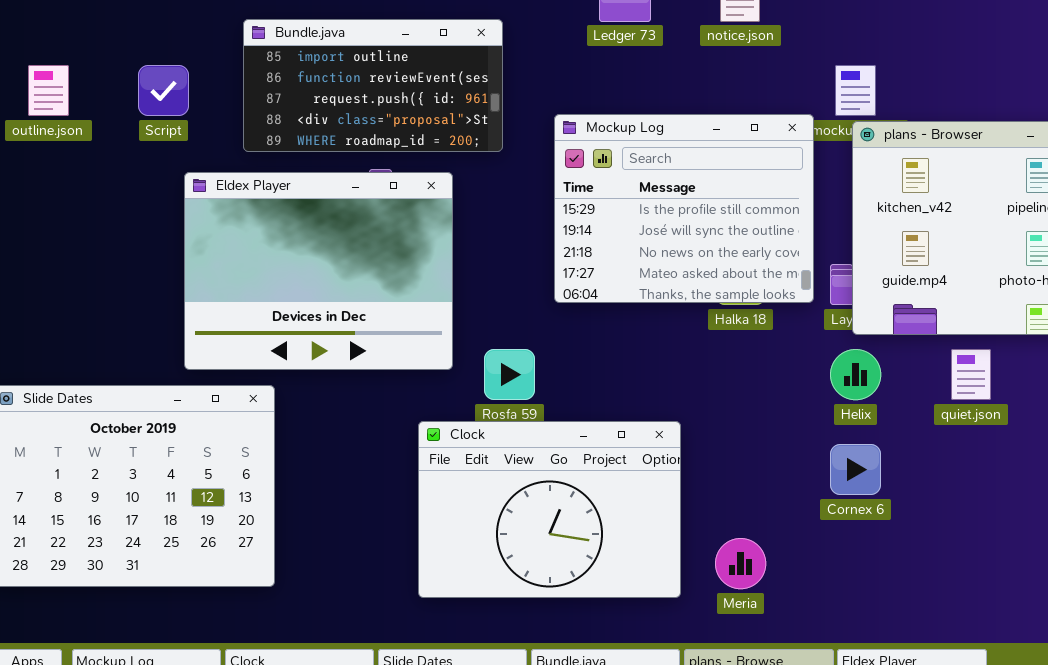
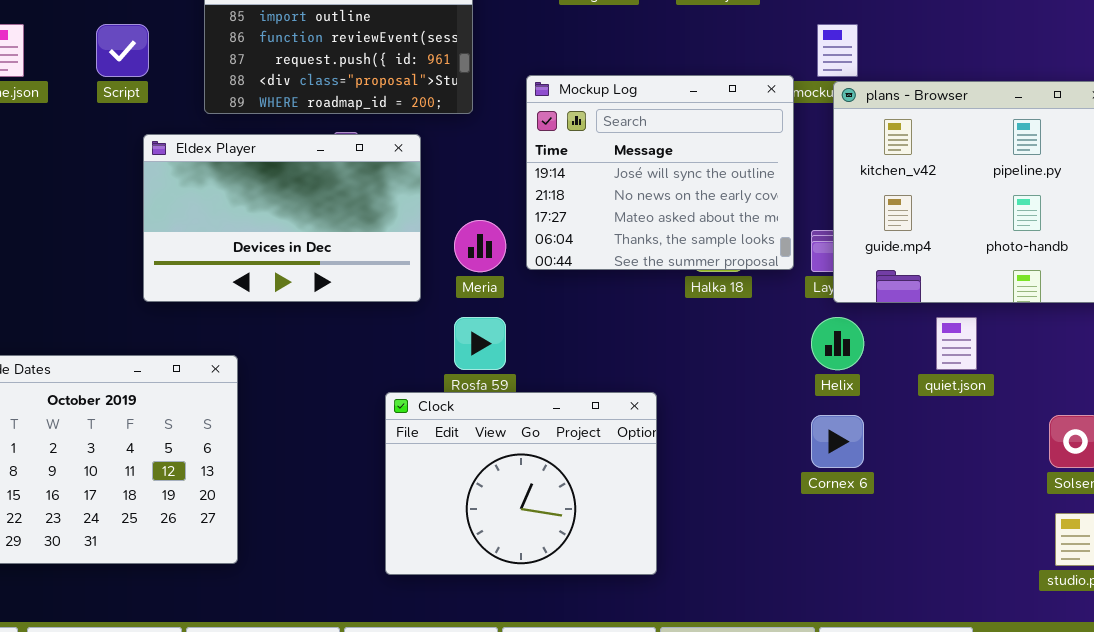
Mockup Log: [554,114,814,303] -> [526,75,794,270], scrolled down 1 row
Eldex Player: [184,172,453,370] -> [143,134,421,302], resized
Meria: [715,538,766,589] -> [454,220,506,272], moved

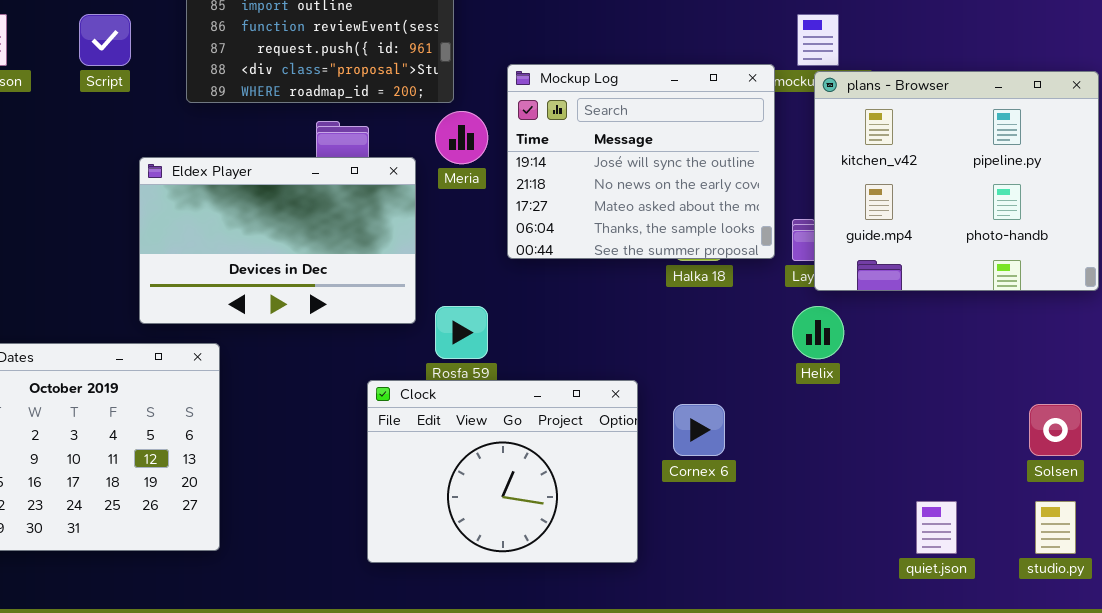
Eldex Player: [143,134,421,302] -> [139,157,416,324], moved
Meria: [454,220,506,272] -> [435,111,488,164], moved
quiet.json: [936,317,977,370] -> [916,501,957,554], moved
Cornex 6: [811,415,864,468] -> [673,404,725,456], moved

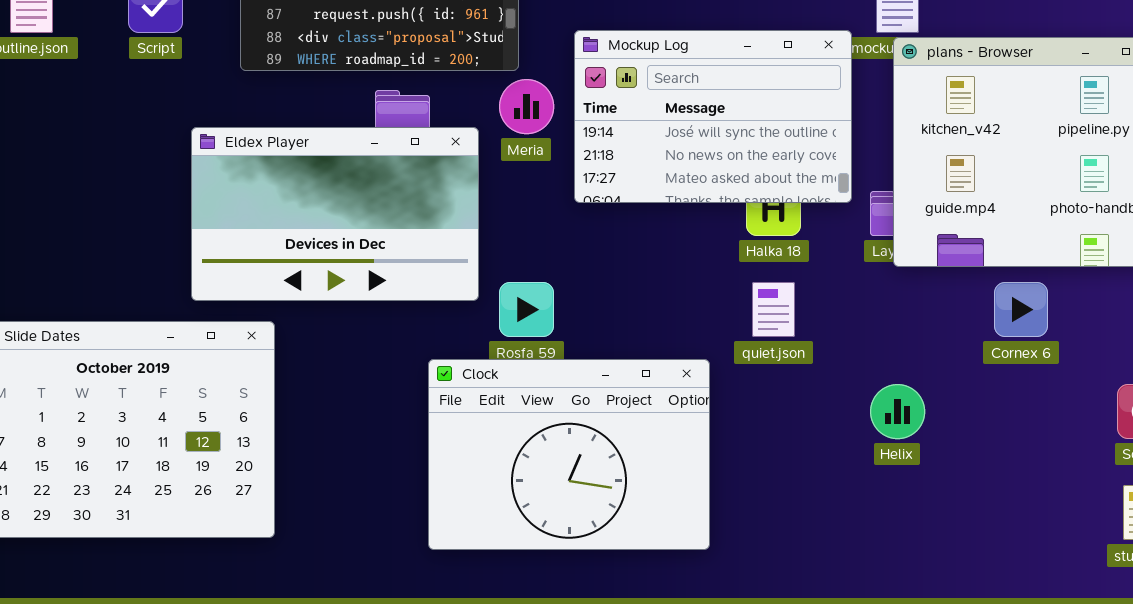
Mockup Log: [507,64,775,259] -> [574,30,852,203], resized
Helix: [792,306,844,359] -> [870,384,925,439], moved
Cornex 6: [673,404,725,456] -> [994,282,1048,337], moved
quiet.json: [916,501,957,554] -> [752,282,795,337], moved

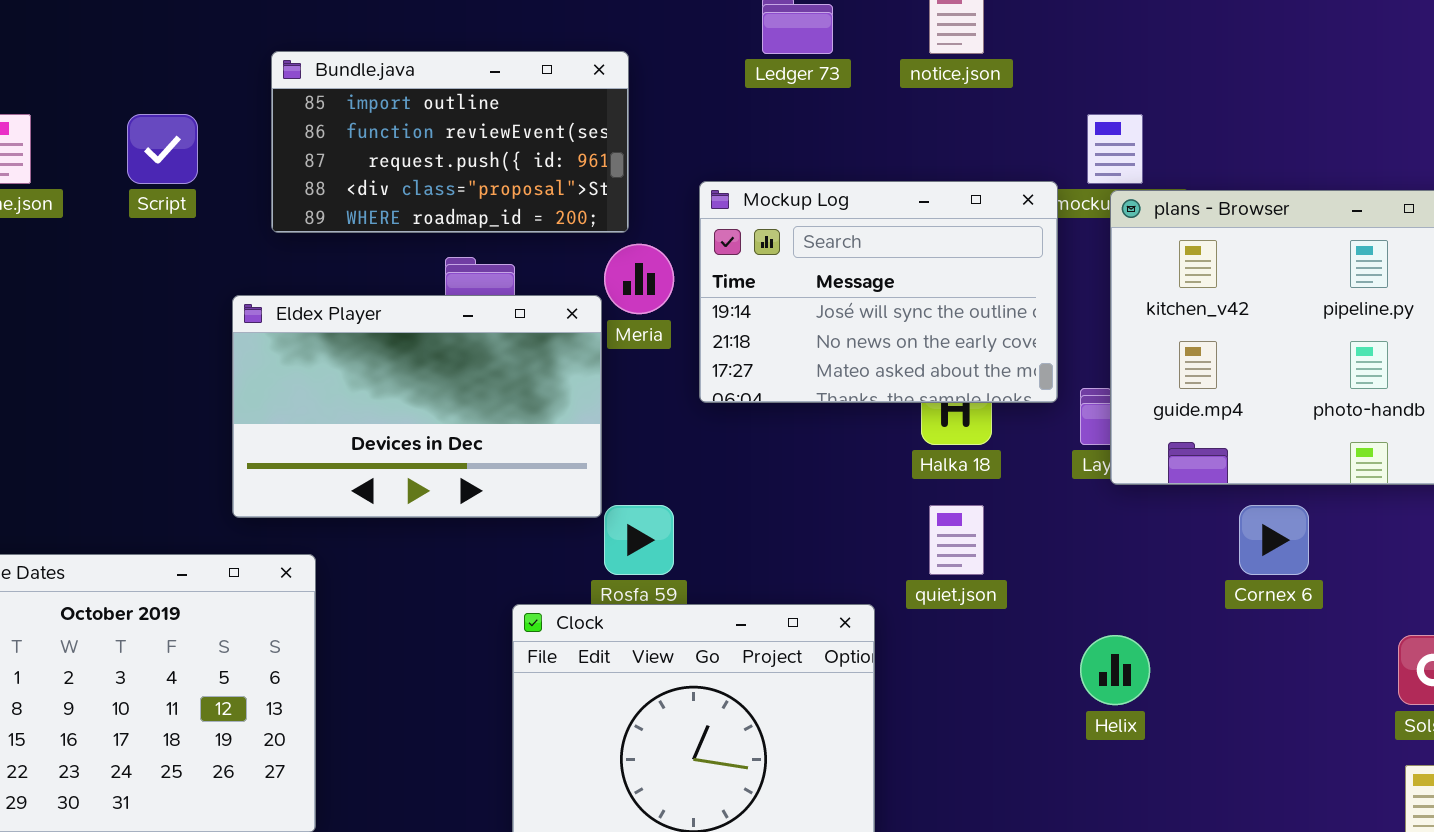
Eldex Player: [191,127,479,301] -> [232,295,602,518], moved

